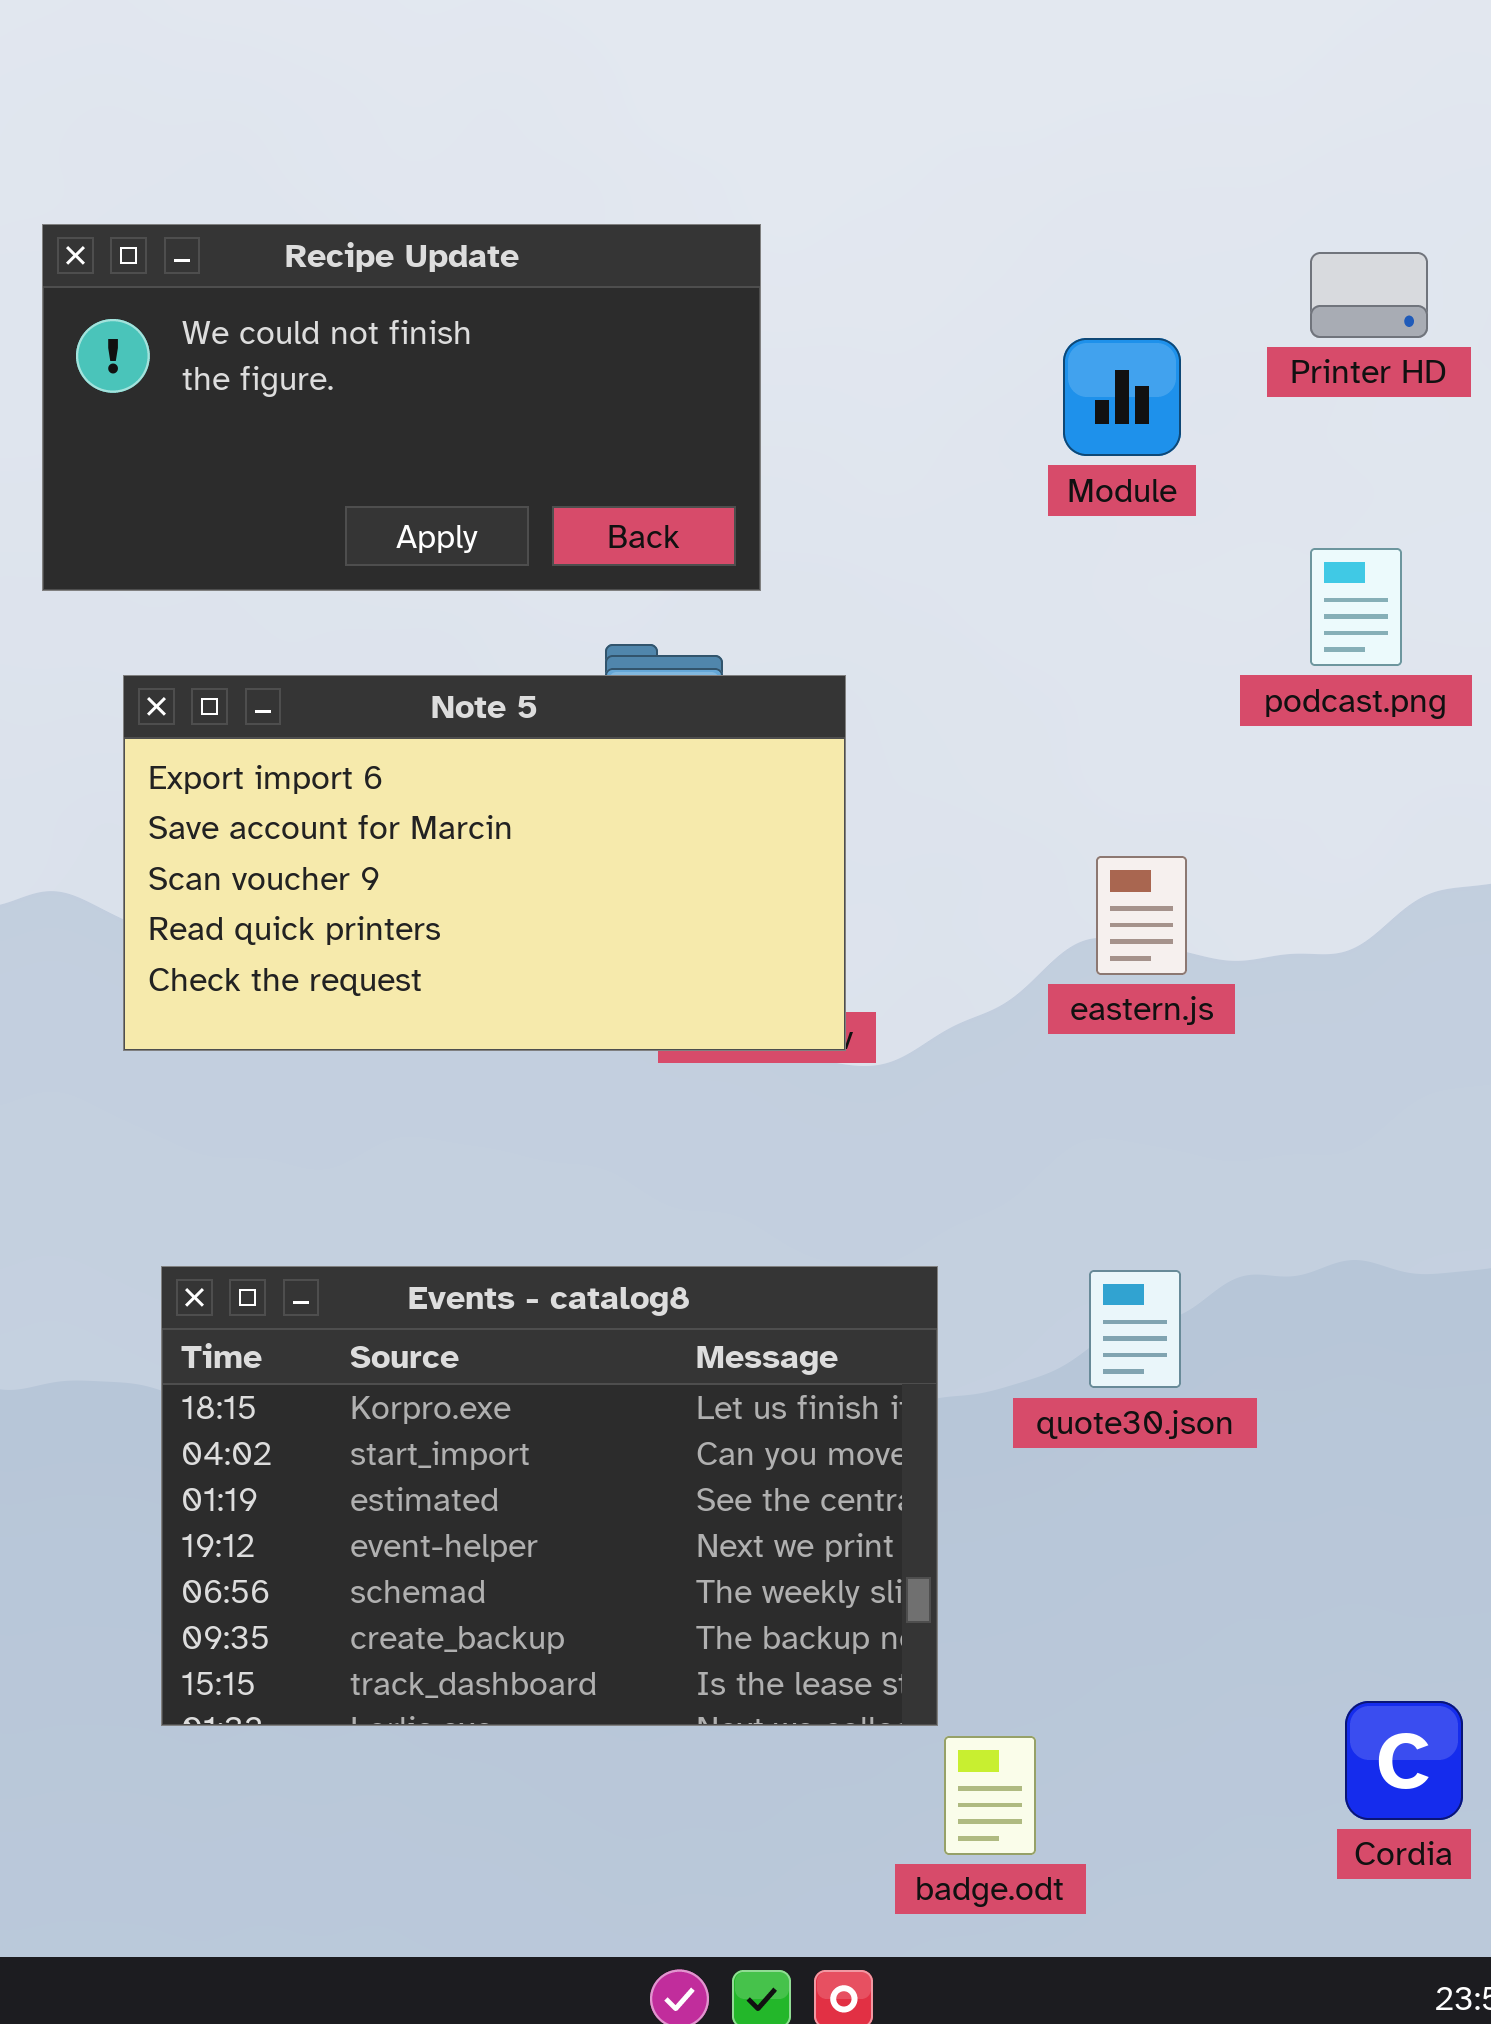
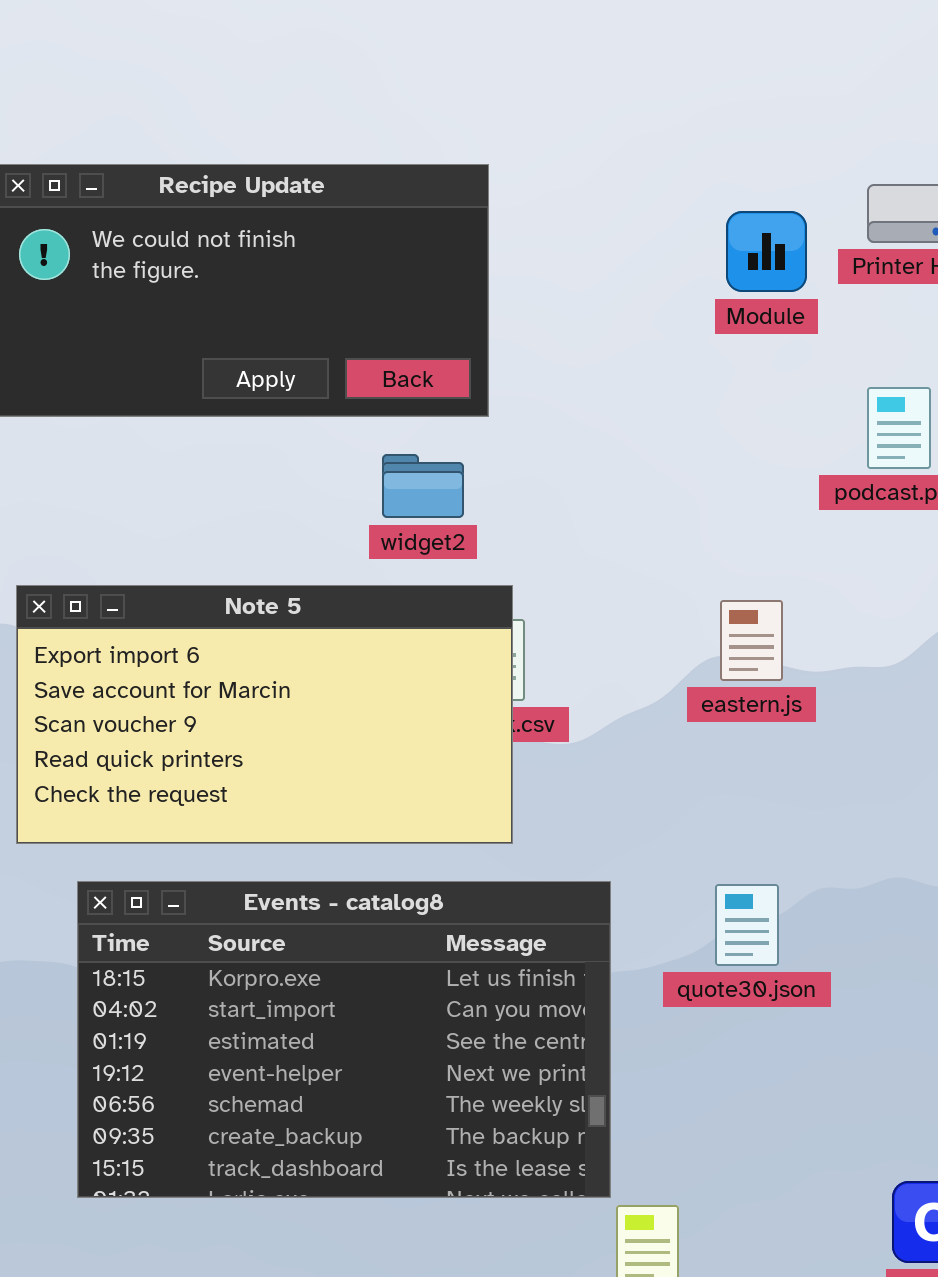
Module: [1063,338,1181,456] -> [726,211,807,292], moved
Note 5: [123,675,846,1051] -> [16,585,513,844], moved

